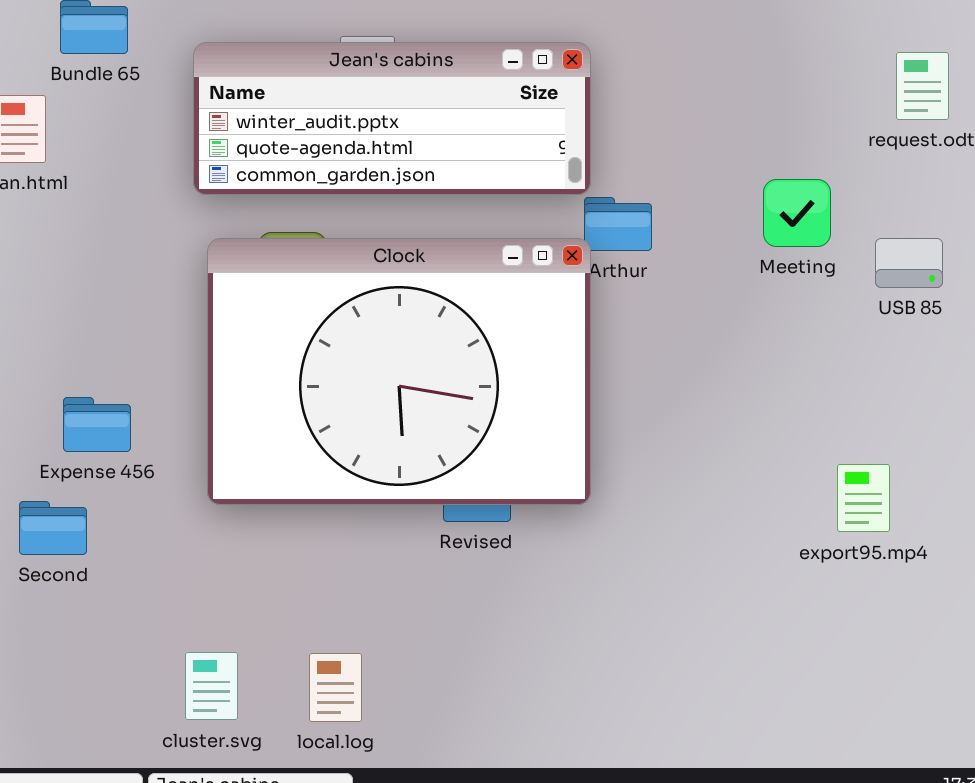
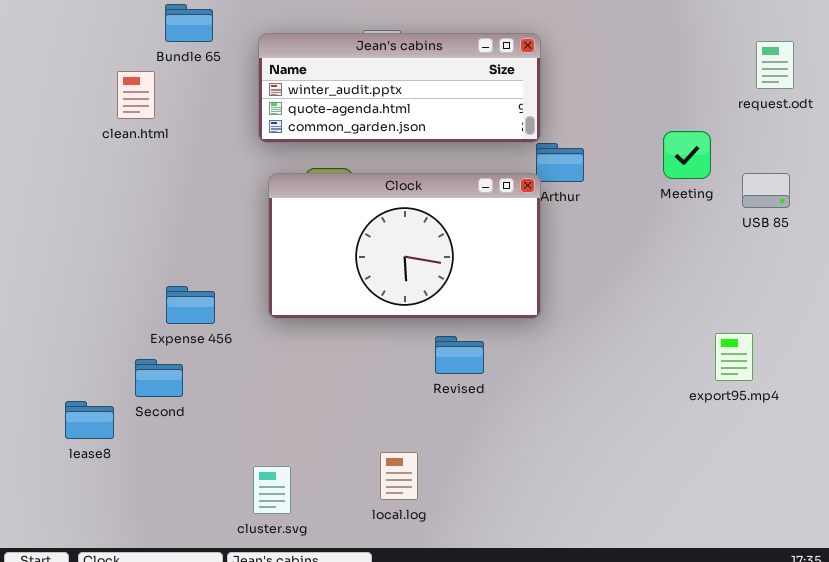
Clock: [207,238,591,505] -> [268,173,541,319], resized
local.log: [309,653,362,722] -> [380,452,418,500], moved

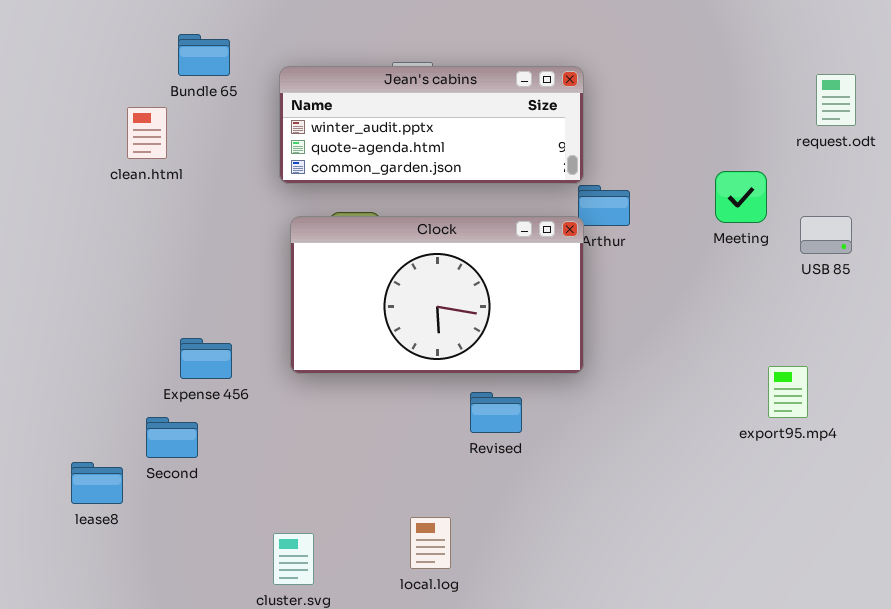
export95.mp4: [715,333,753,381] -> [768,366,808,418], moved

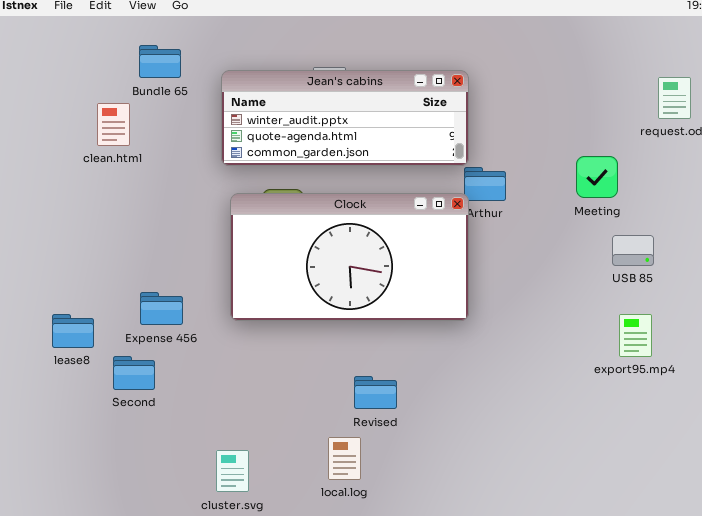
USB 85: [800,216,852,254] -> [612,235,654,266], moved
Revised: [470,392,522,433] -> [354,376,397,409], moved
lease8: [71,462,123,504] -> [52,314,94,348], moved

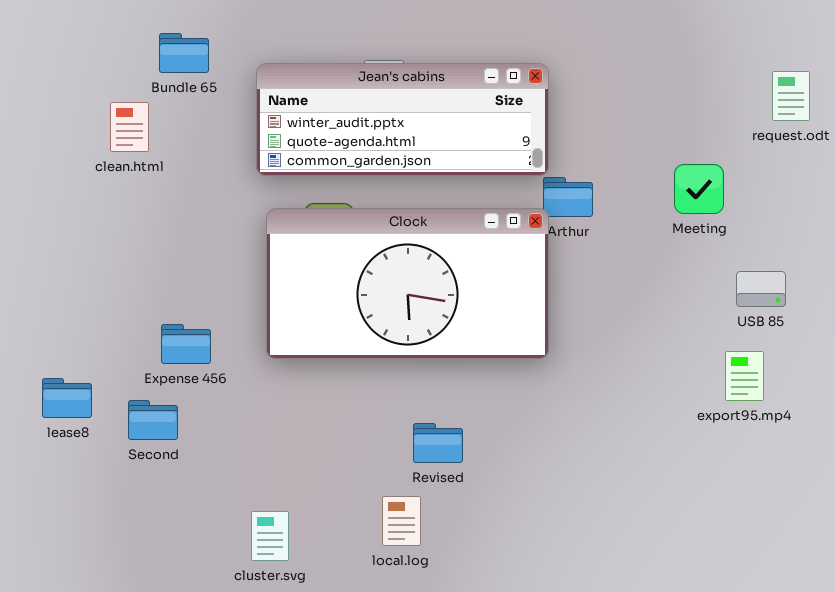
USB 85: [612,235,654,266] -> [736,271,786,307], moved
lease8: [52,314,94,348] -> [42,378,92,418], moved

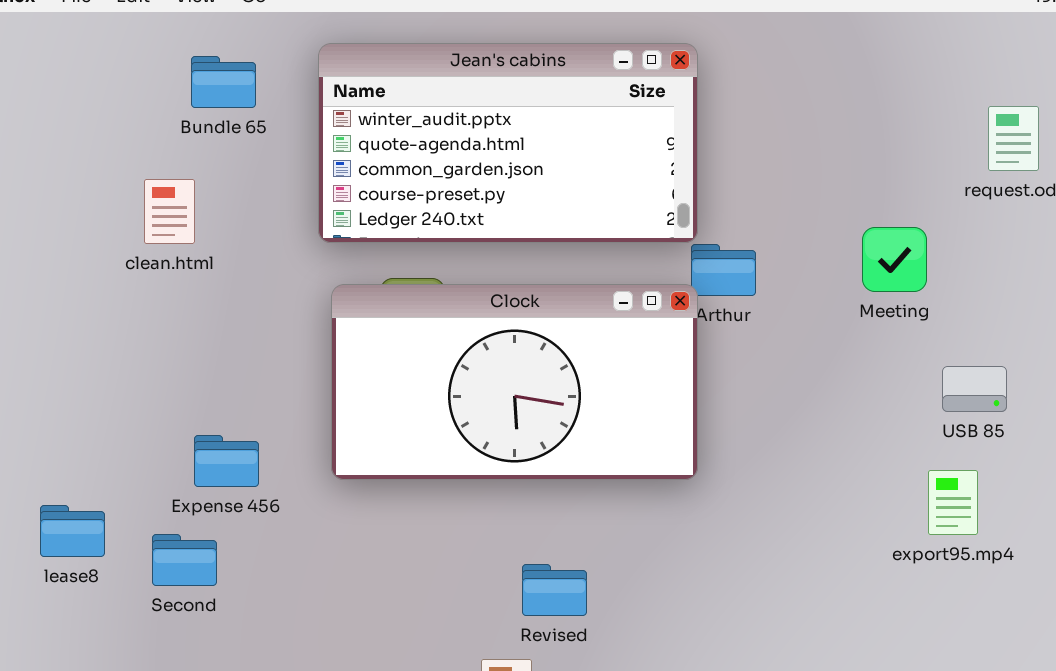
Jean's cabins: [256,63,549,176] -> [318,43,698,243], resized
clean.html: [110,102,149,152] -> [144,179,195,244], moved

